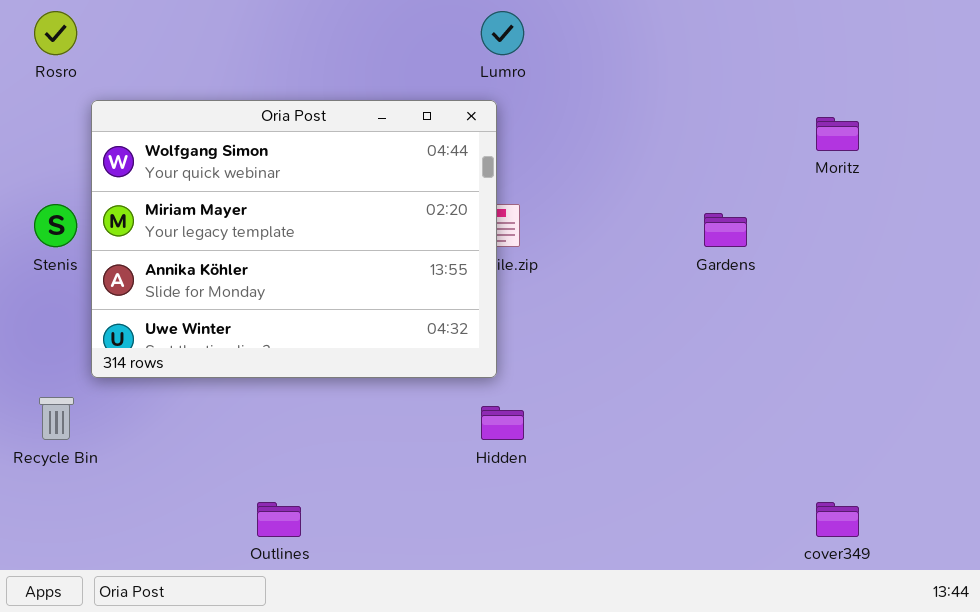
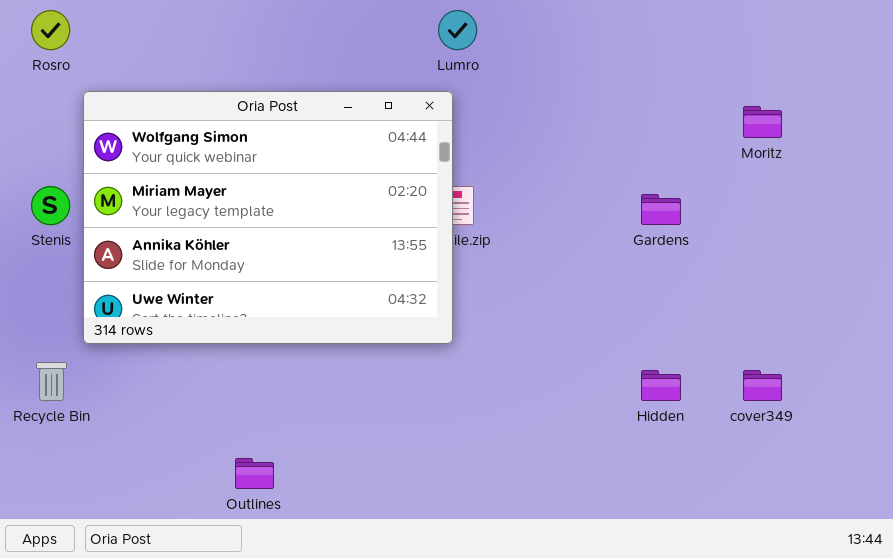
Hidden: [481,406,524,440] -> [641,370,681,401], moved
cover349: [816,502,859,537] -> [743,370,782,401], moved

